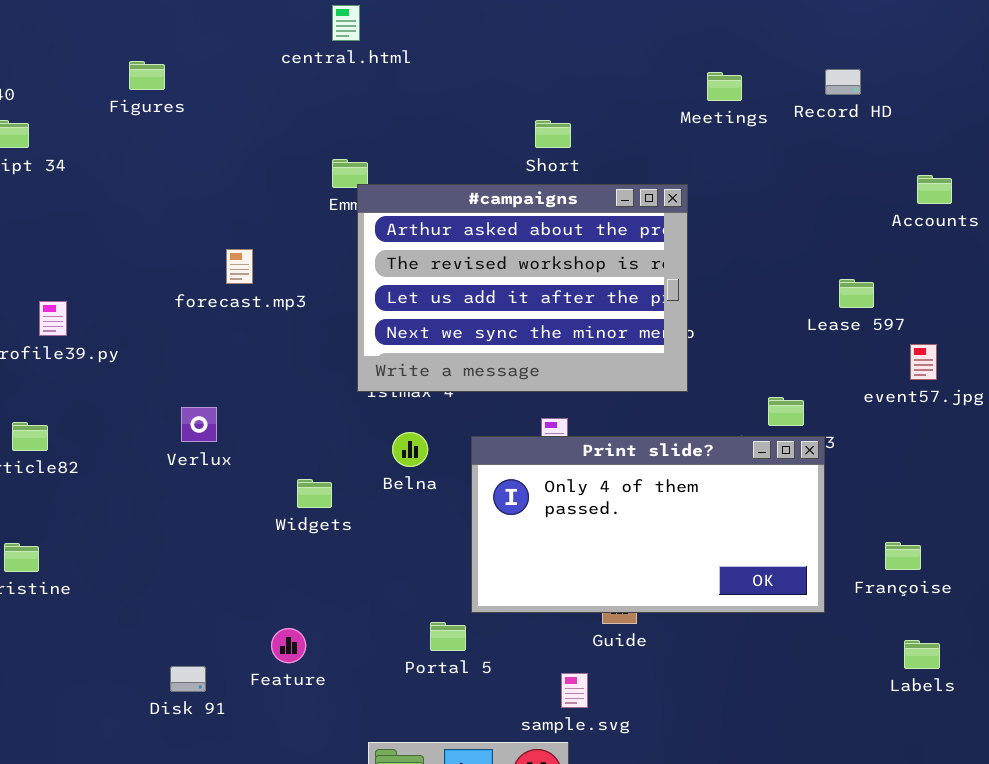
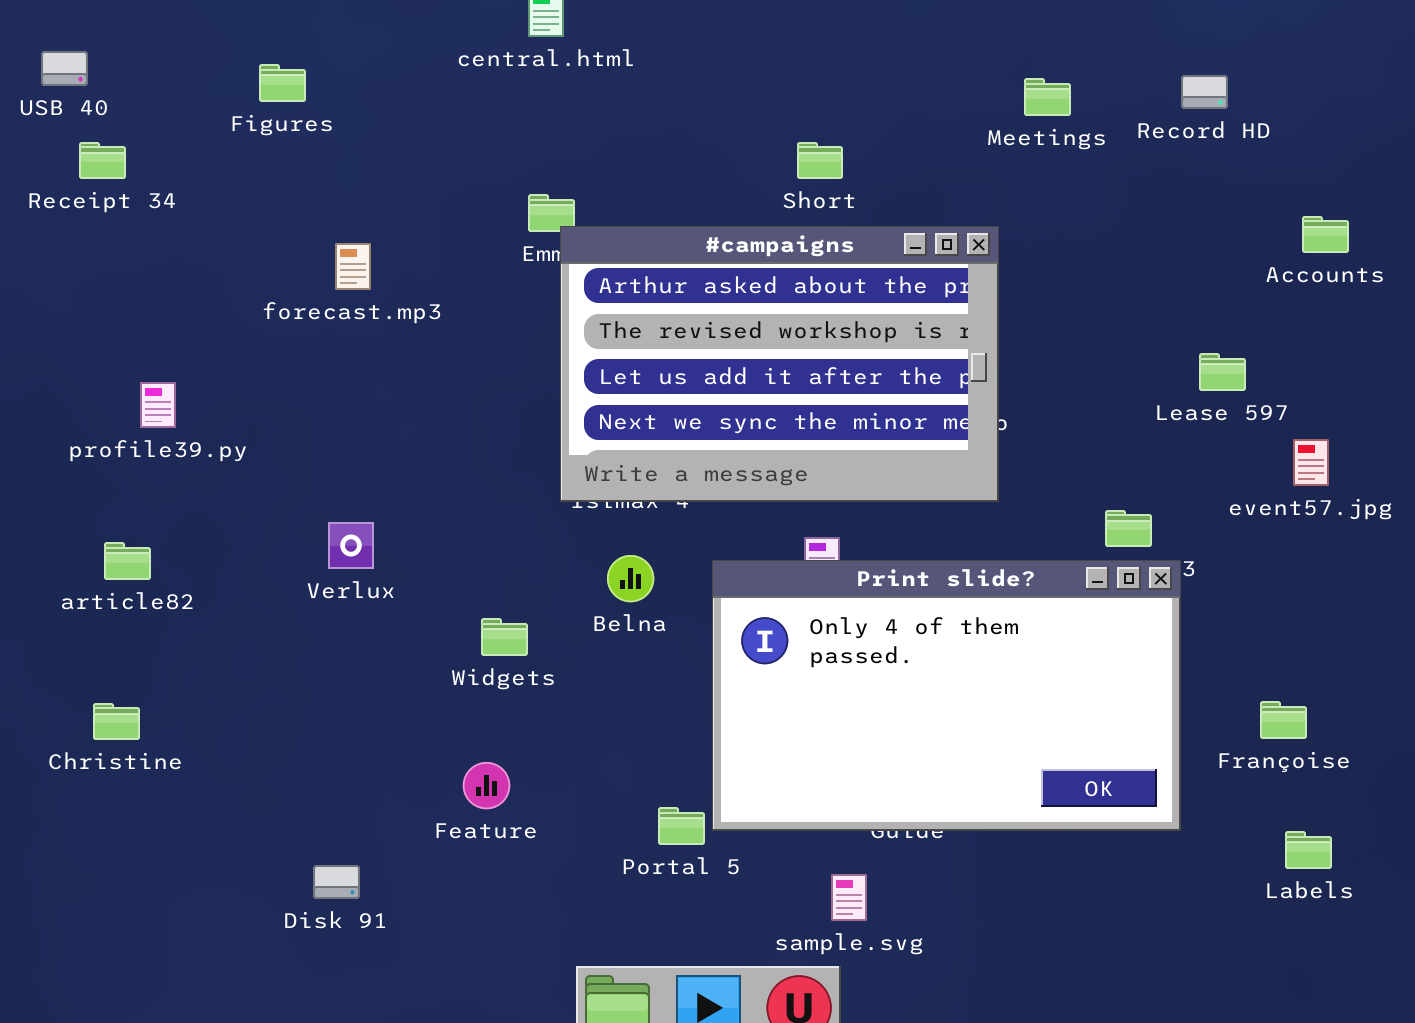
forecast.mp3: [226,249,253,284] -> [335,243,371,290], moved
Print slide?: [471,436,825,613] -> [712,560,1181,831], resized
Feature: [271,628,306,663] -> [463,762,510,809], moved

